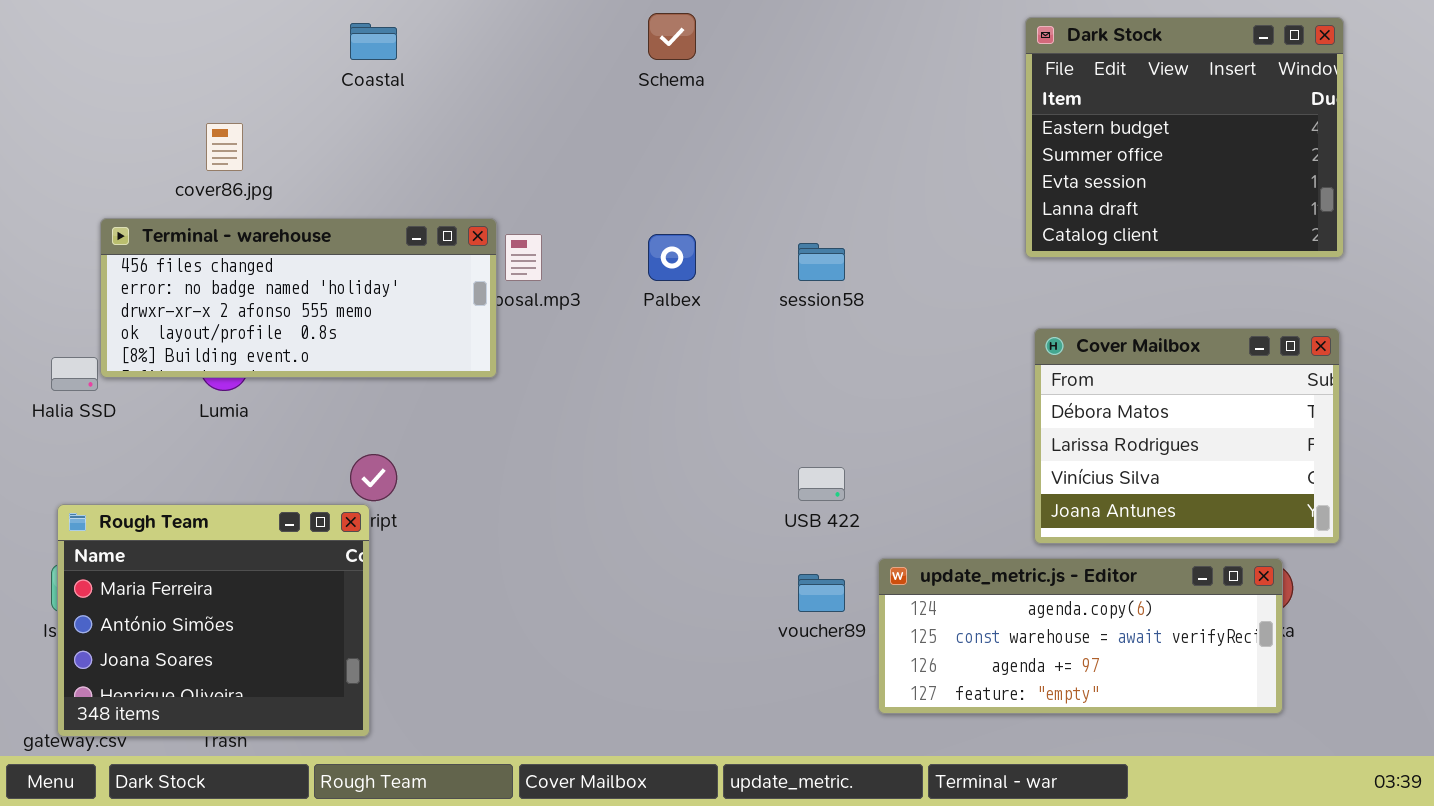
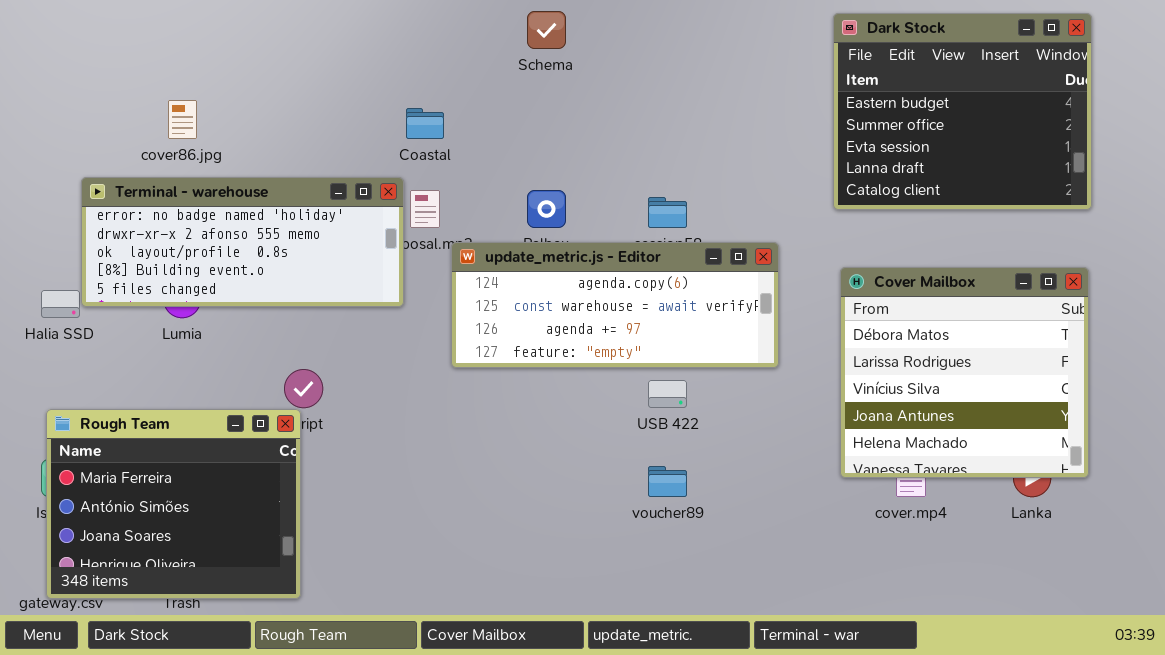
Coastal: [350,23,397,60] -> [406,108,444,139], moved
Terminal - warehouse: [100,218,497,378] -> [81,177,404,307], scrolled down 1 row
Cover Mailbox: [1034,328,1340,544] -> [840,267,1089,478], resized
update_metric.js - Editor: [878,558,1283,714] -> [451,242,779,368], moved

